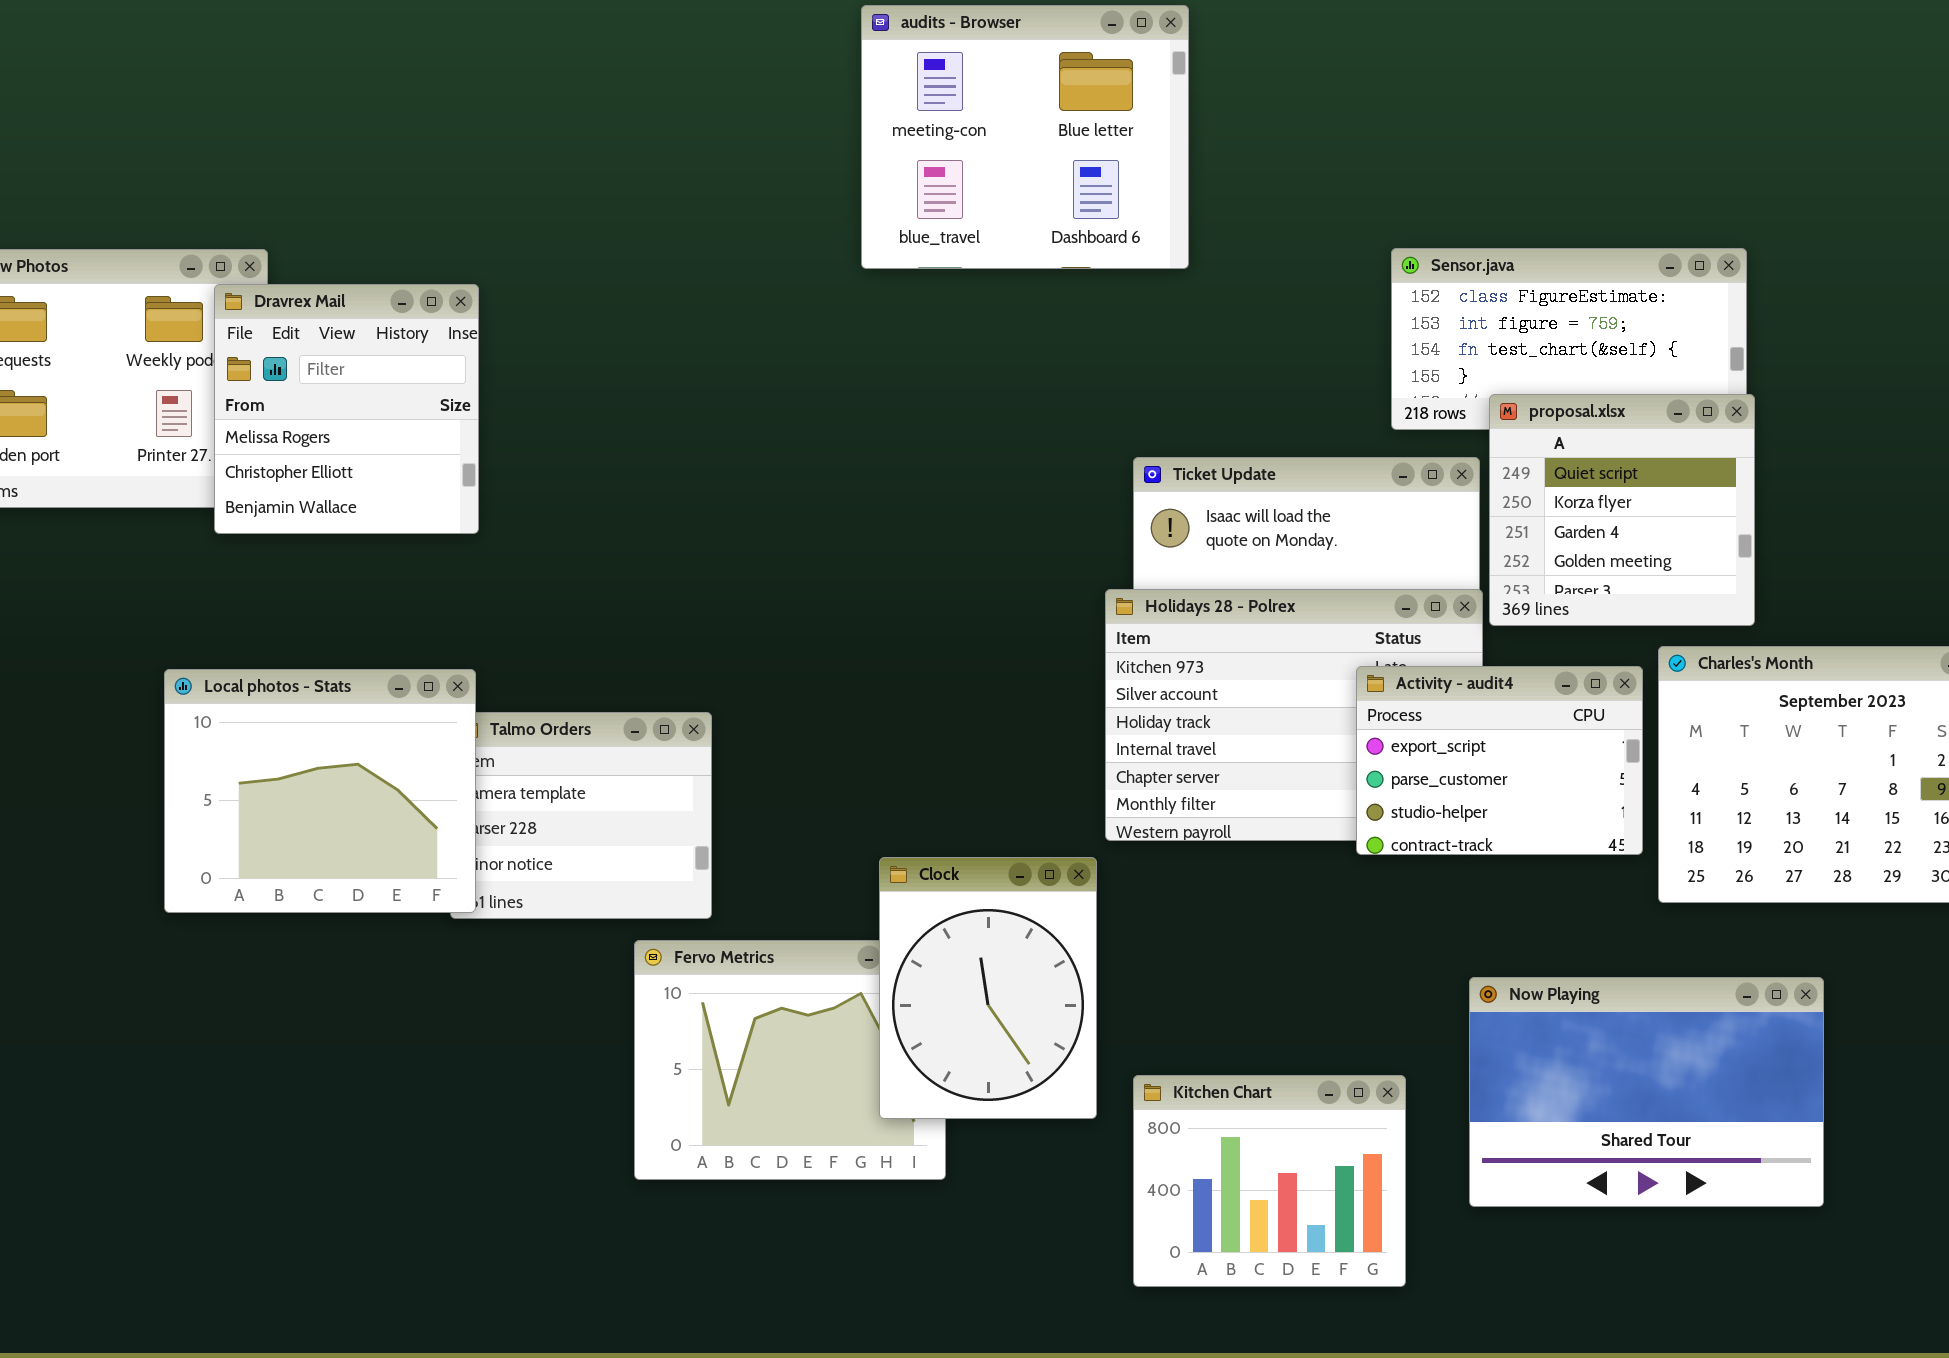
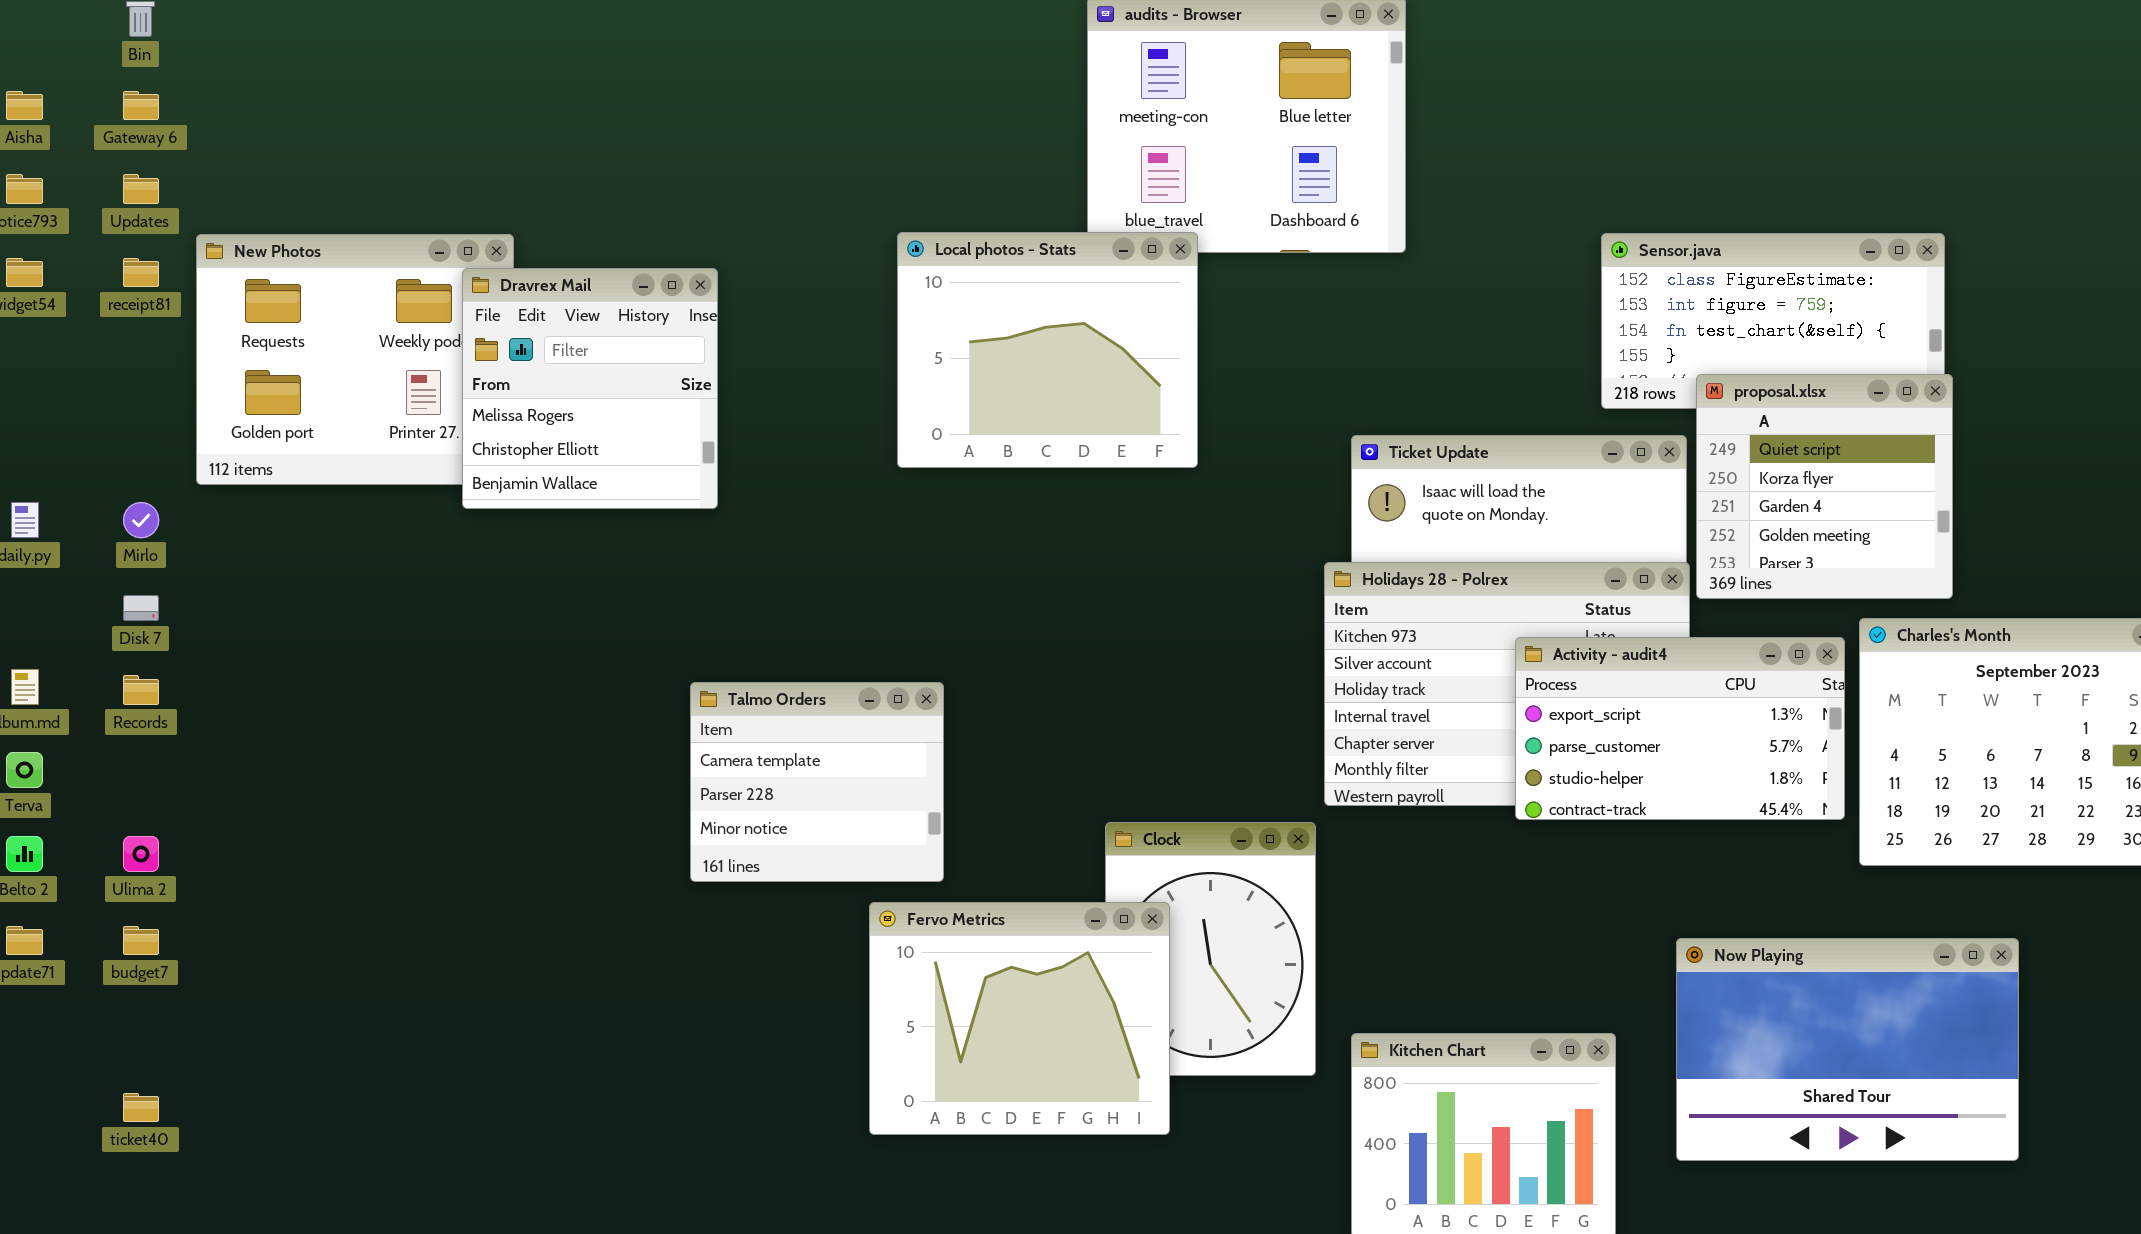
Activity - audit4: [1356,666,1643,855] -> [1515,637,1845,820], resized
Local photos - Stats: [164,669,476,913] -> [897,232,1198,468], moved
Fervo Metrics: [634,940,946,1180] -> [869,902,1170,1135], raised

